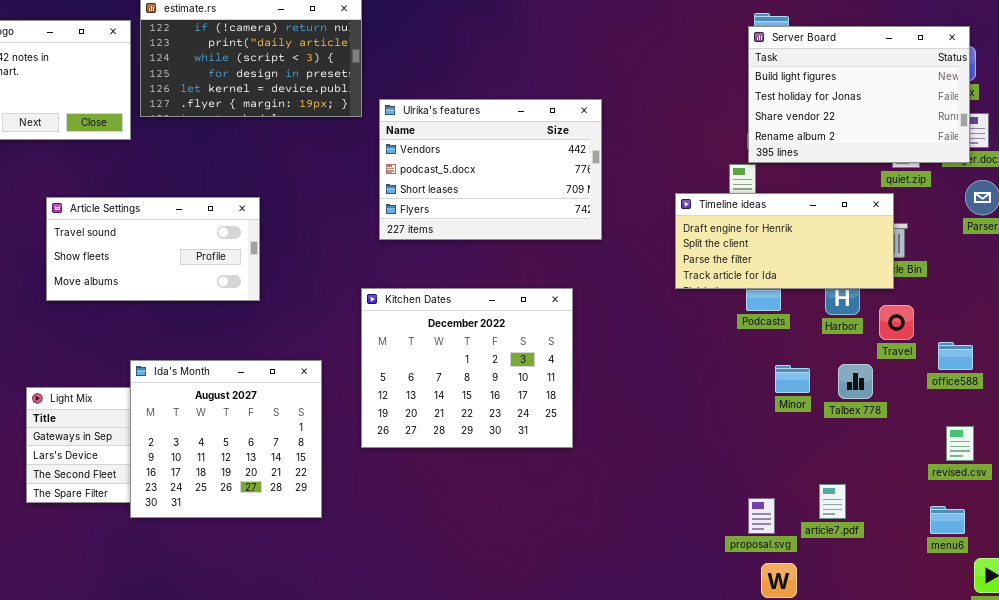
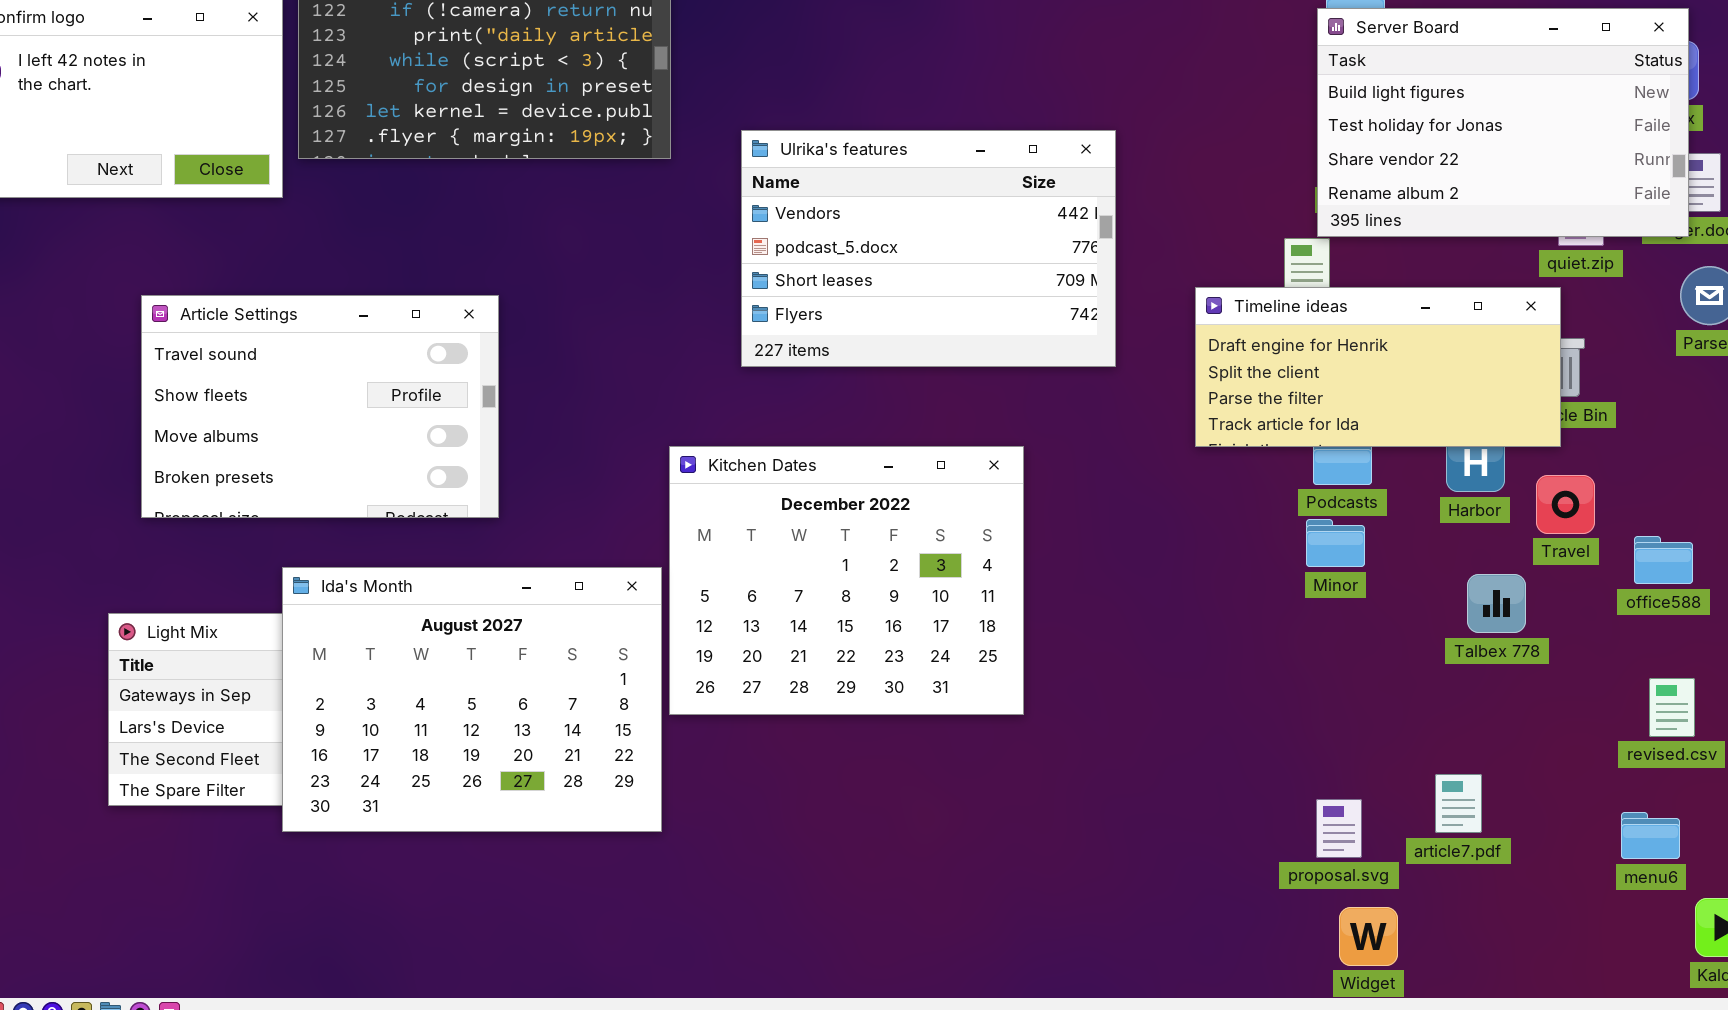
Ulrika's features: [379,99,602,240] -> [741,130,1116,367], moved
Article Settings: [46,197,260,301] -> [141,295,499,518], resized
Ida's Month: [130,360,322,518] -> [282,567,662,832], resized
Minor: [775,365,810,393] -> [1306,519,1365,567], moved

